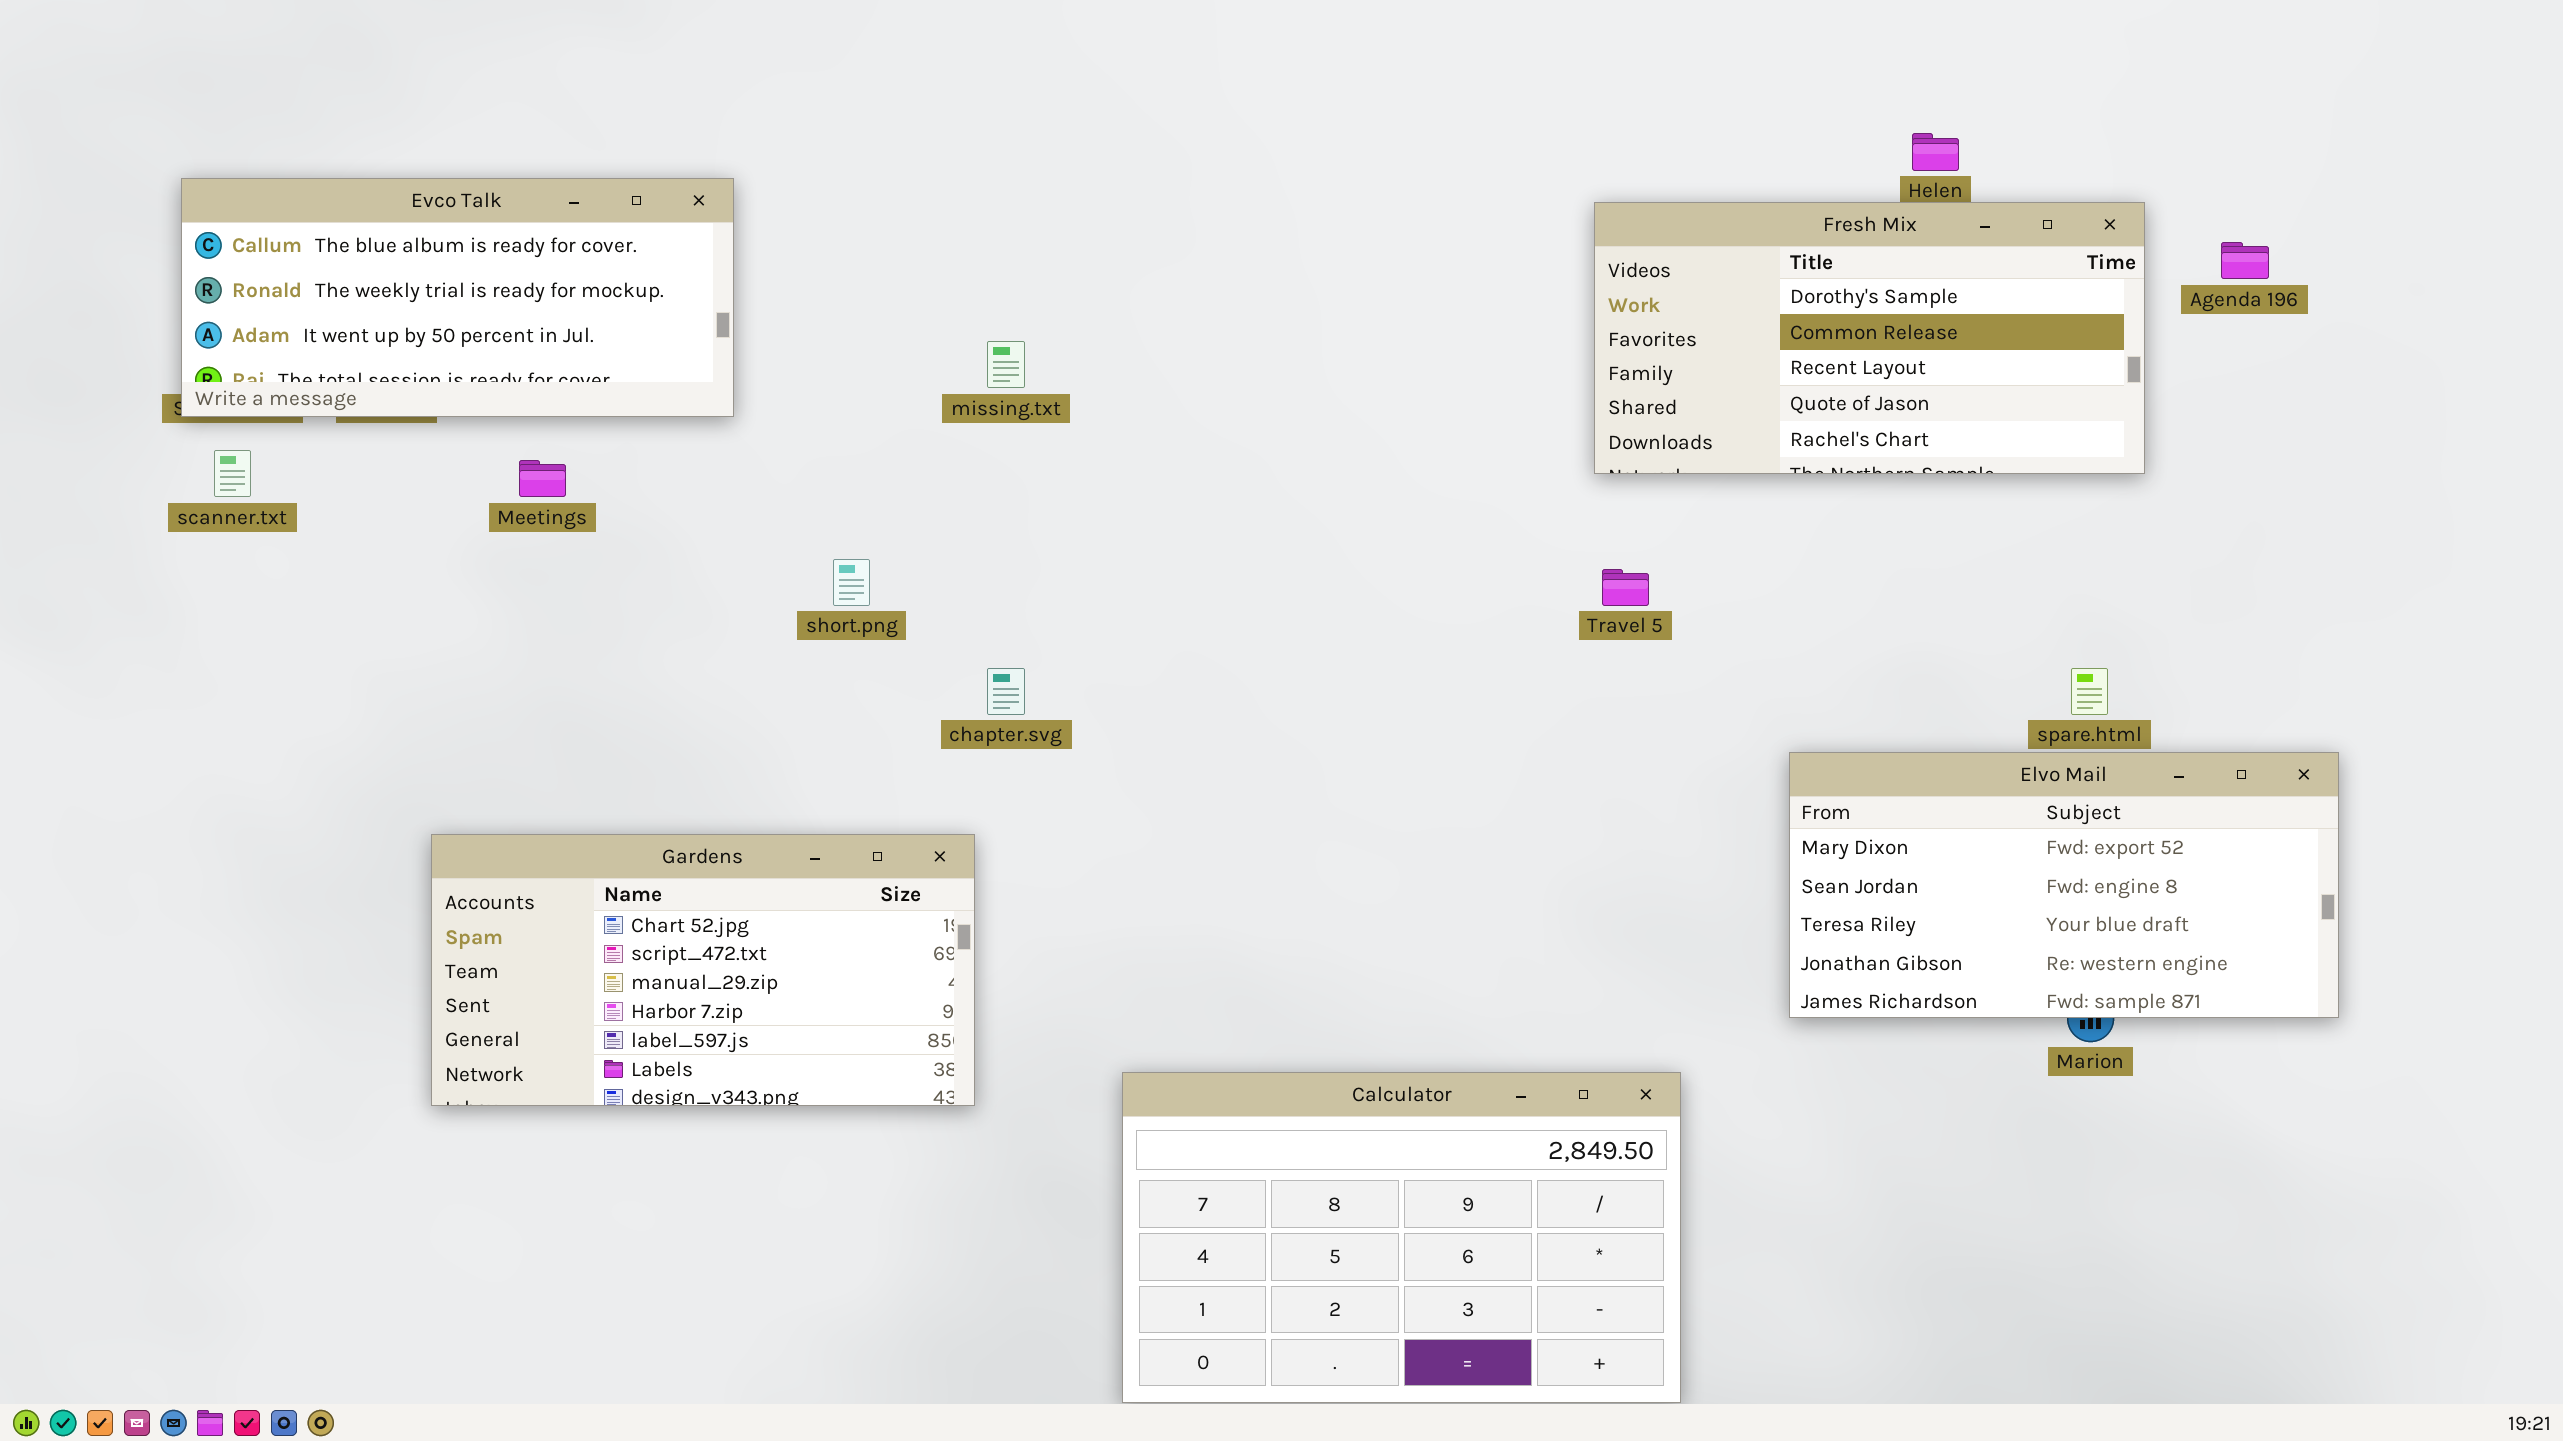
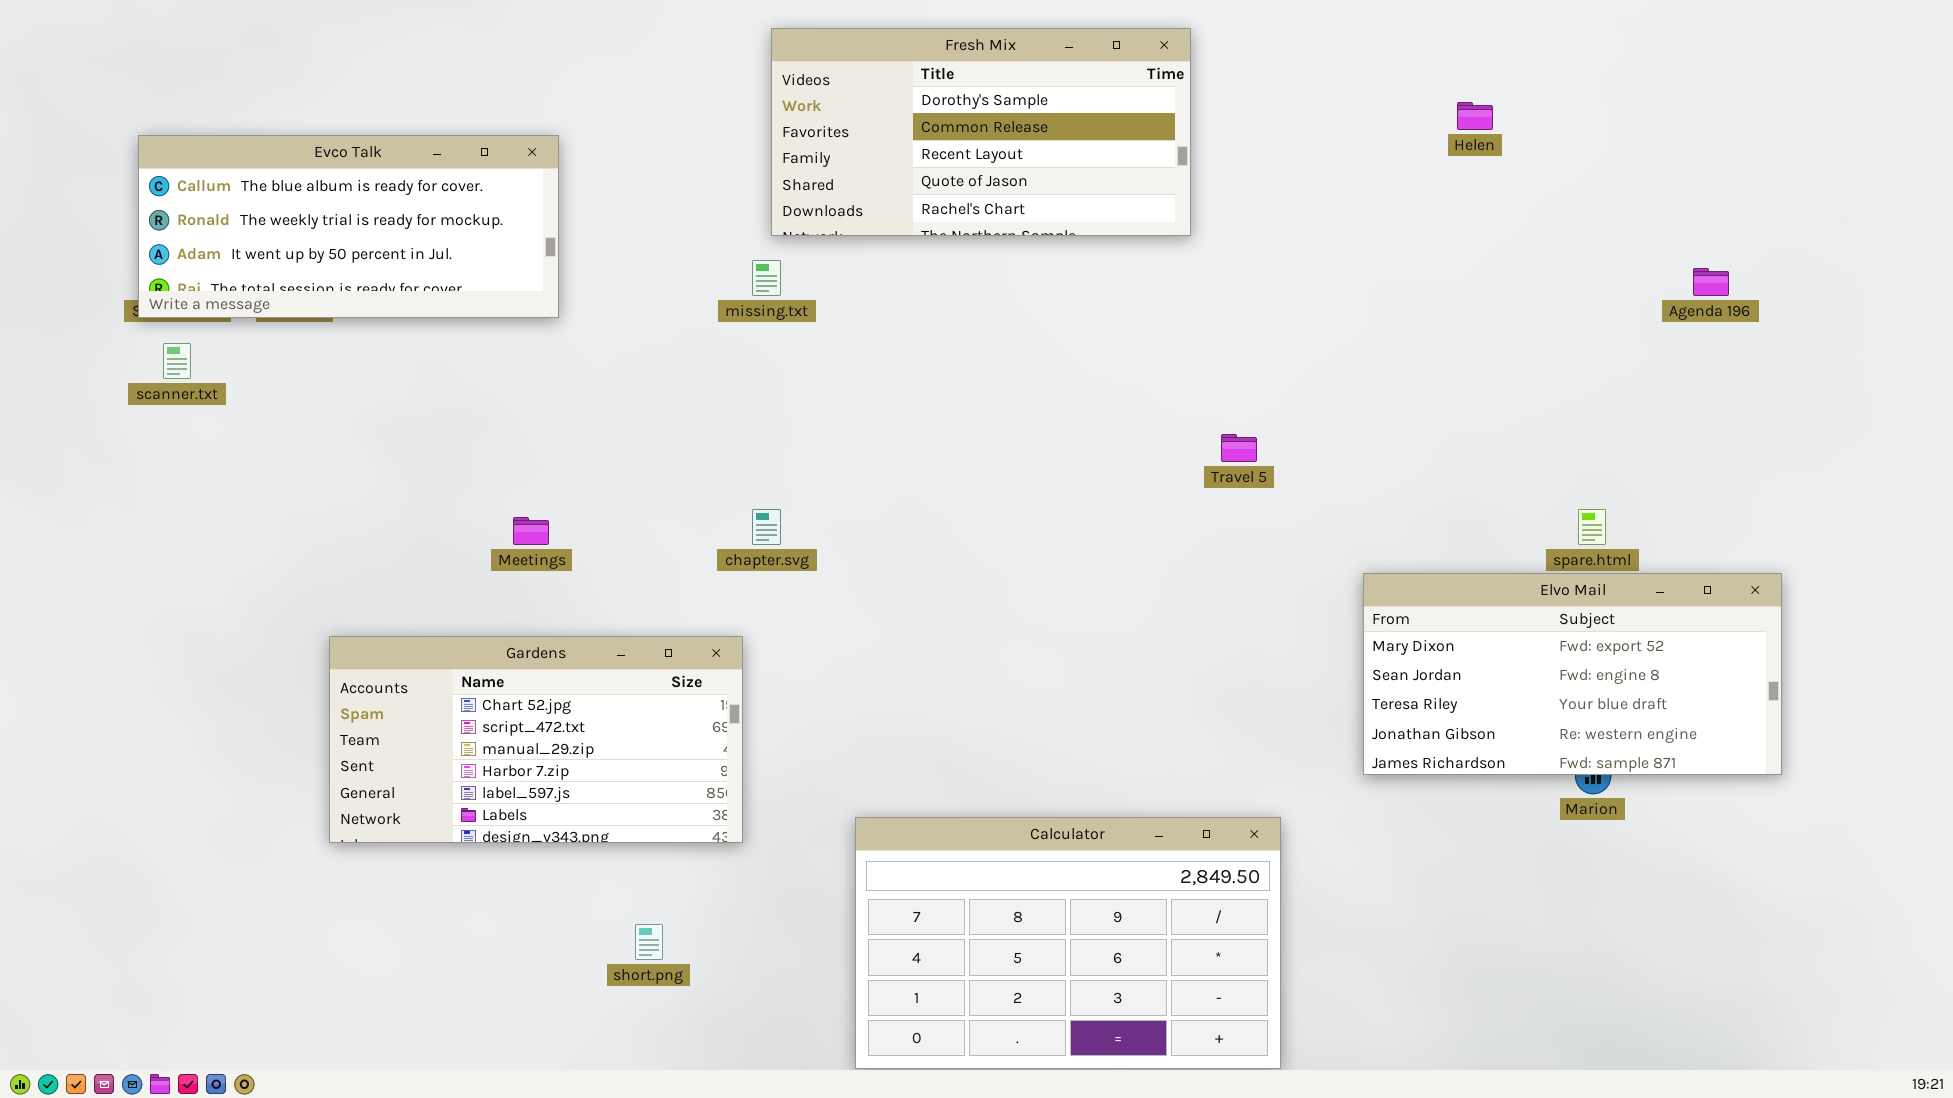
Fresh Mix: [1594,202,2145,474] -> [771,28,1191,236], moved
Agenda 196: [2221,242,2269,279] -> [1693,268,1729,296], moved
Meetings: [519,460,566,497] -> [513,517,549,545], moved
short.png: [833,559,870,606] -> [635,924,663,960], moved

